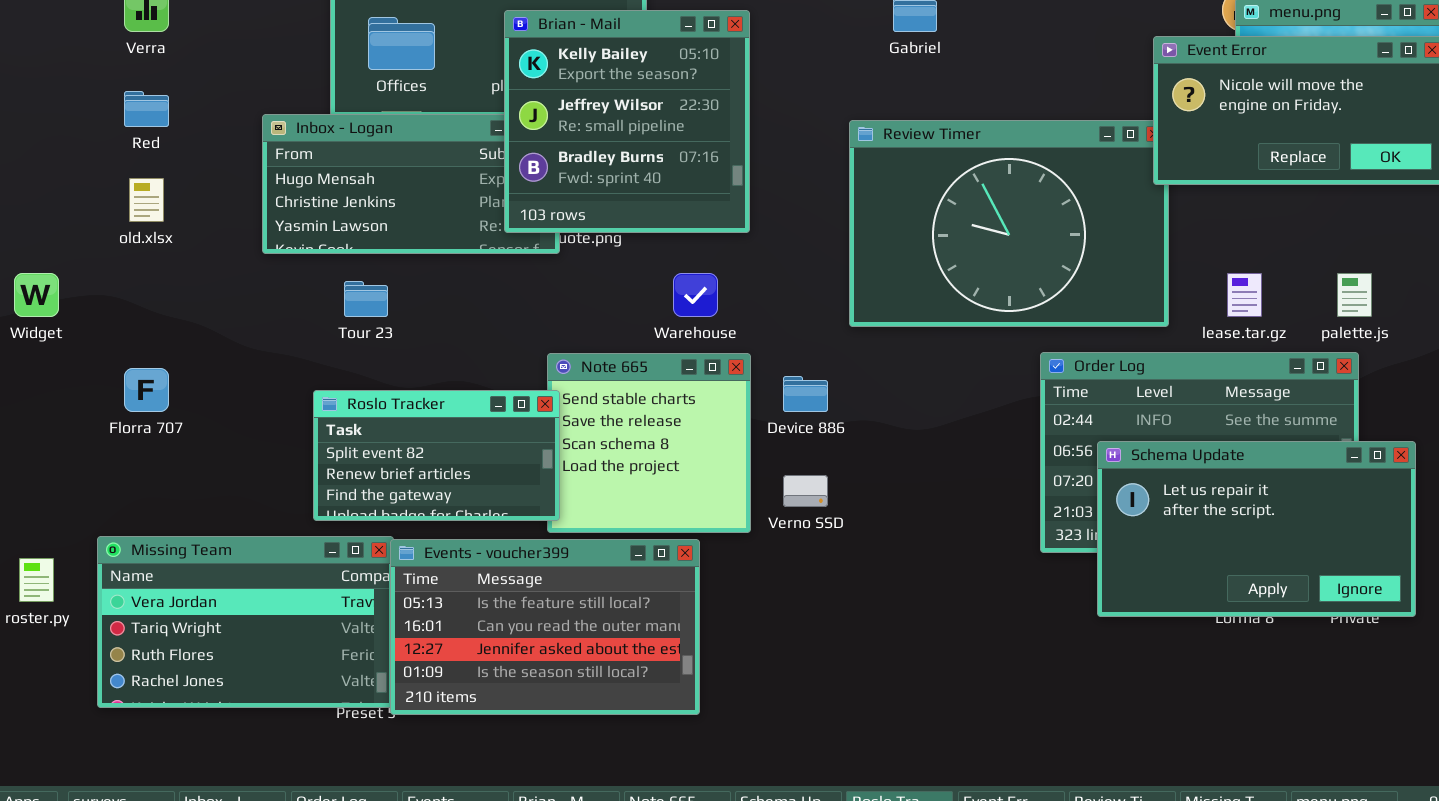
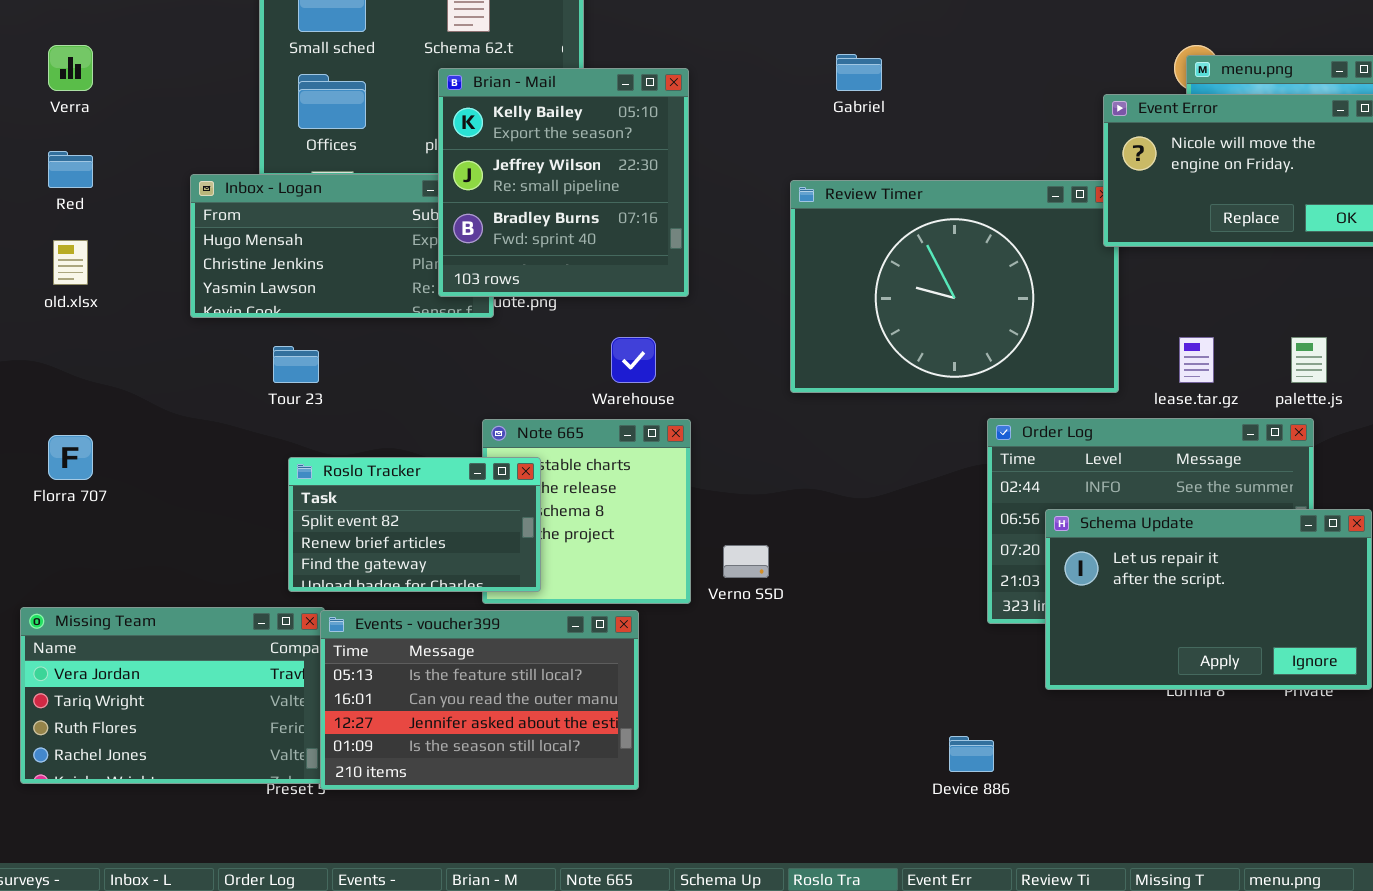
Device 886: [783,376,828,412] -> [949,736,994,772], moved
Roslo Tracker: [313,390,560,521] -> [288,457,541,592], moved

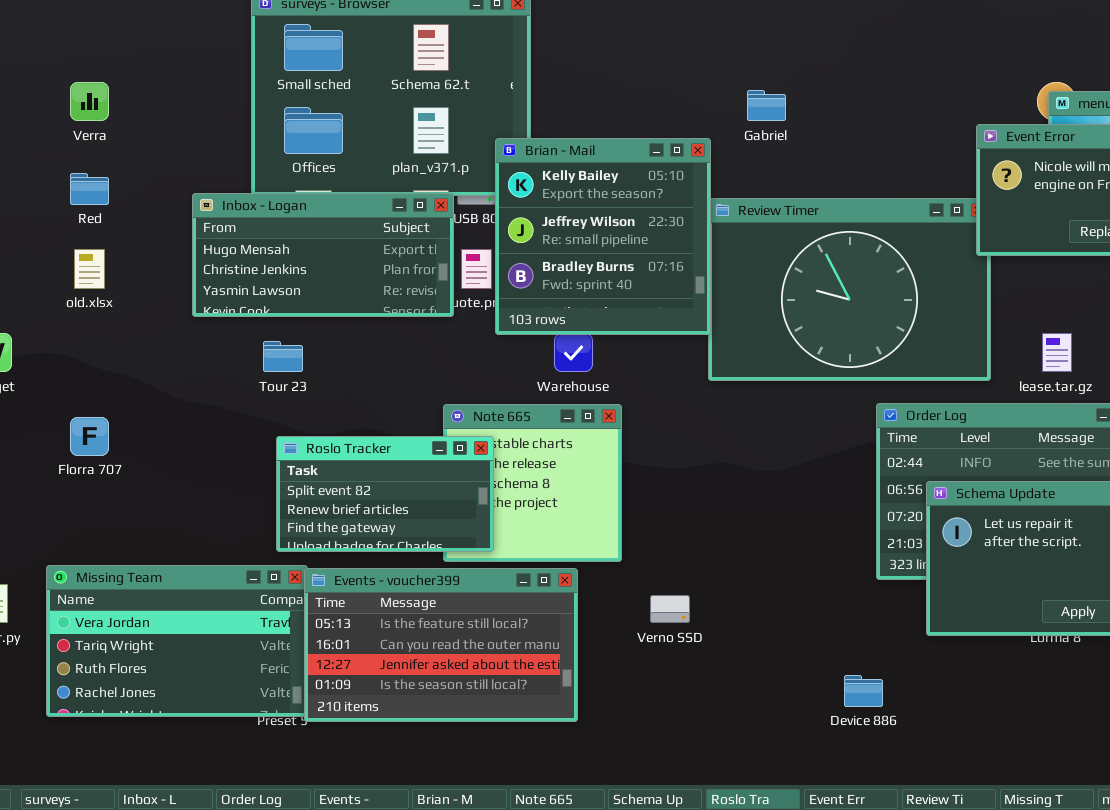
Brian - Mail: [438,68,689,297] -> [495,138,711,335], moved
Verno SSD: [723,545,769,578] -> [650,595,690,623], moved

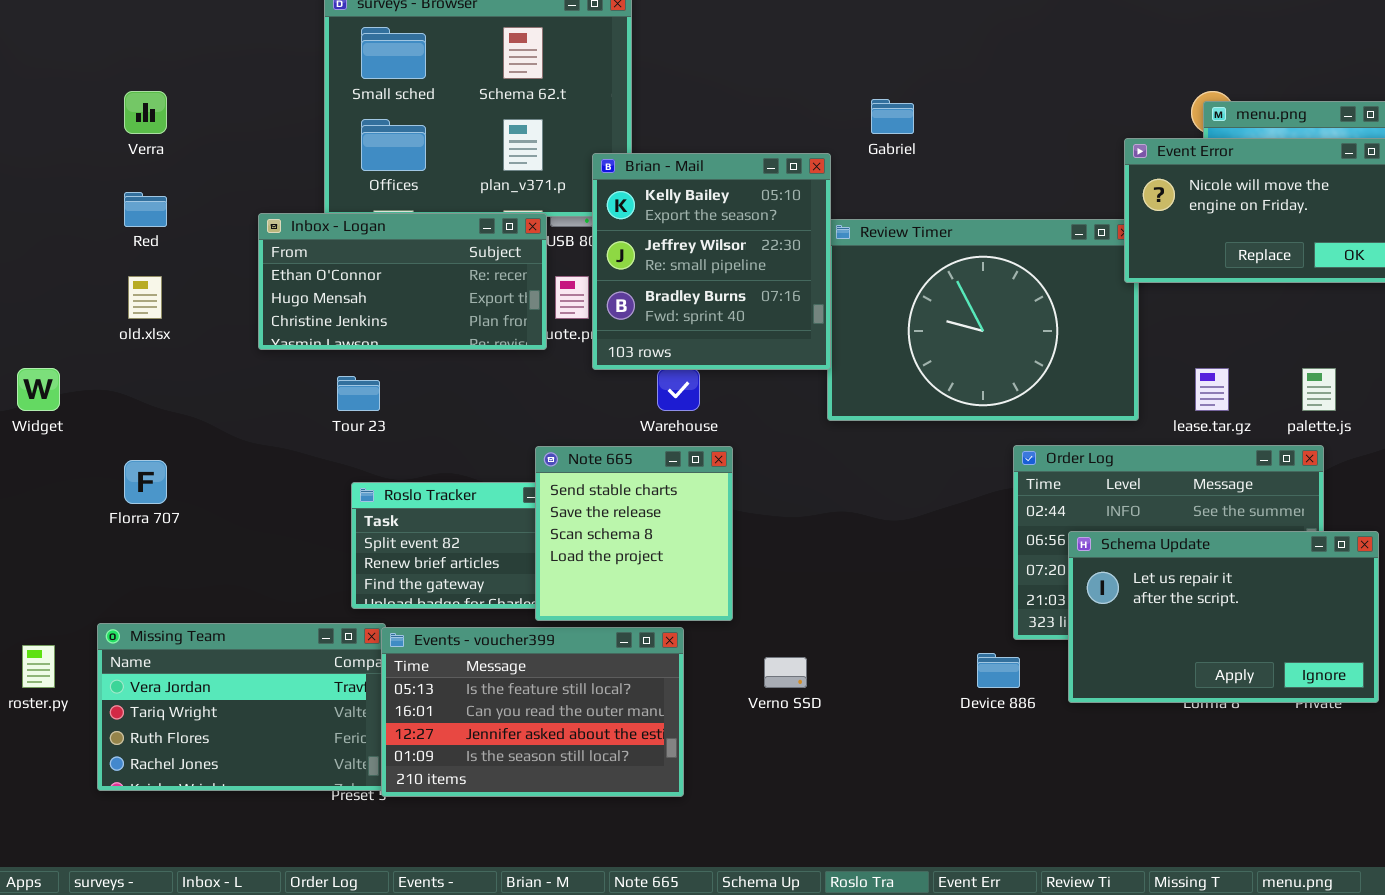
Inbox - Logan: [192,193,454,317] -> [258,213,547,350], scrolled up 1 row
Note 665: [443,404,622,562] -> [535,446,733,621], raised
Device 886: [844,675,883,707] -> [977,653,1020,688], moved

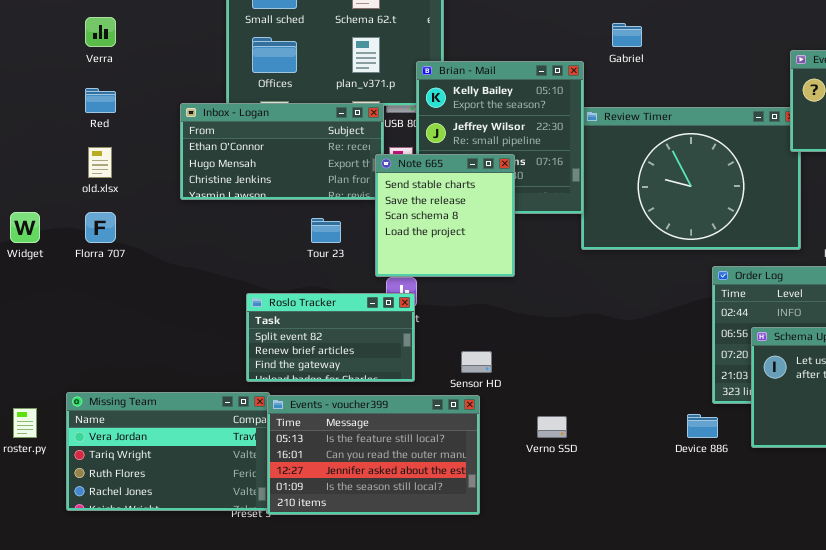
Tour 23: [337,376,380,411] -> [311,218,341,243], moved
Note 665: [535,446,733,621] -> [375,154,515,277], moved
Florra 707: [124,460,167,504] -> [85,212,116,243], moved

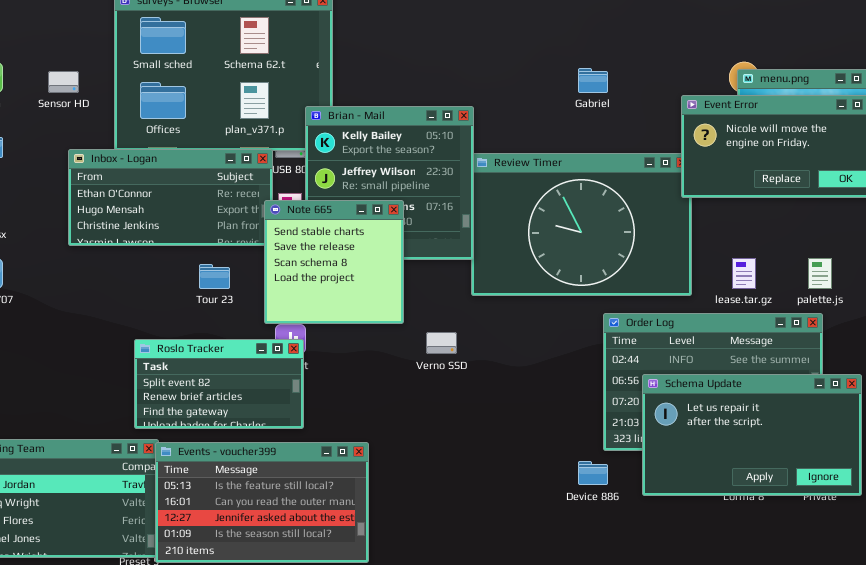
Gabriel: [612,23,642,47] -> [578,68,608,93], moved
Sensor HD: [461,351,492,373] -> [48,71,79,93], moved
Verno SSD: [537,416,567,438] -> [426,332,457,354], moved

